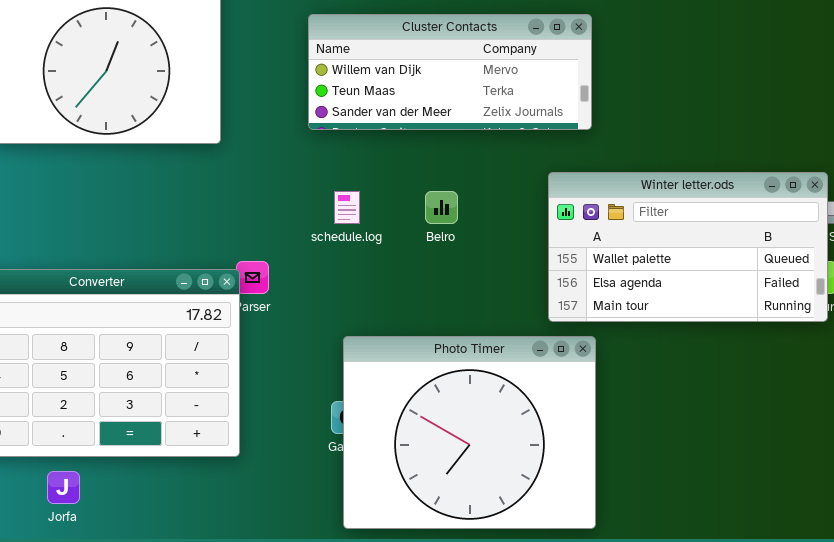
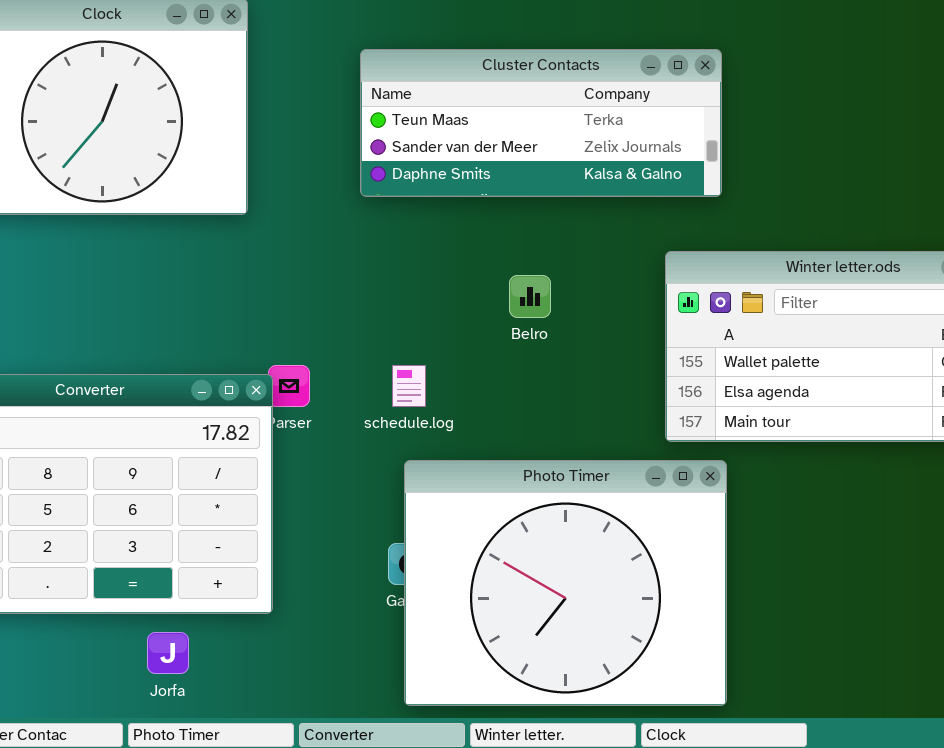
Cluster Contacts: [308,14,592,130] -> [360,49,722,197], scrolled down 1 row
schedule.log: [334,191,360,224] -> [392,365,426,407], moved
Jorfa: [47,471,80,504] -> [147,632,189,674], moved

